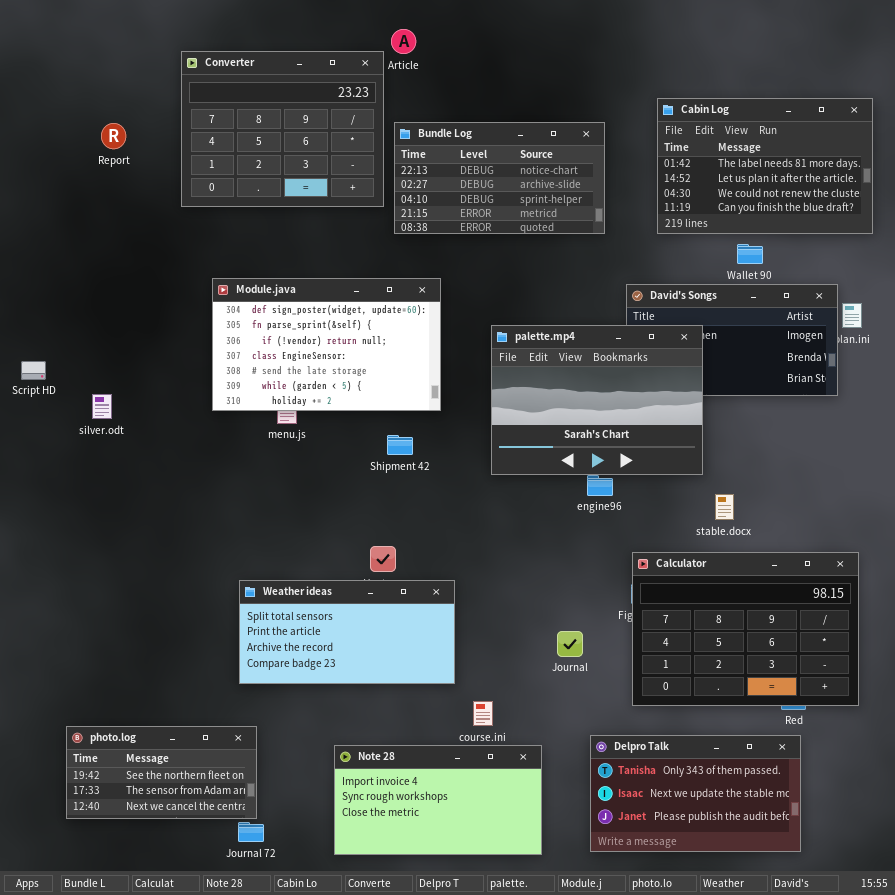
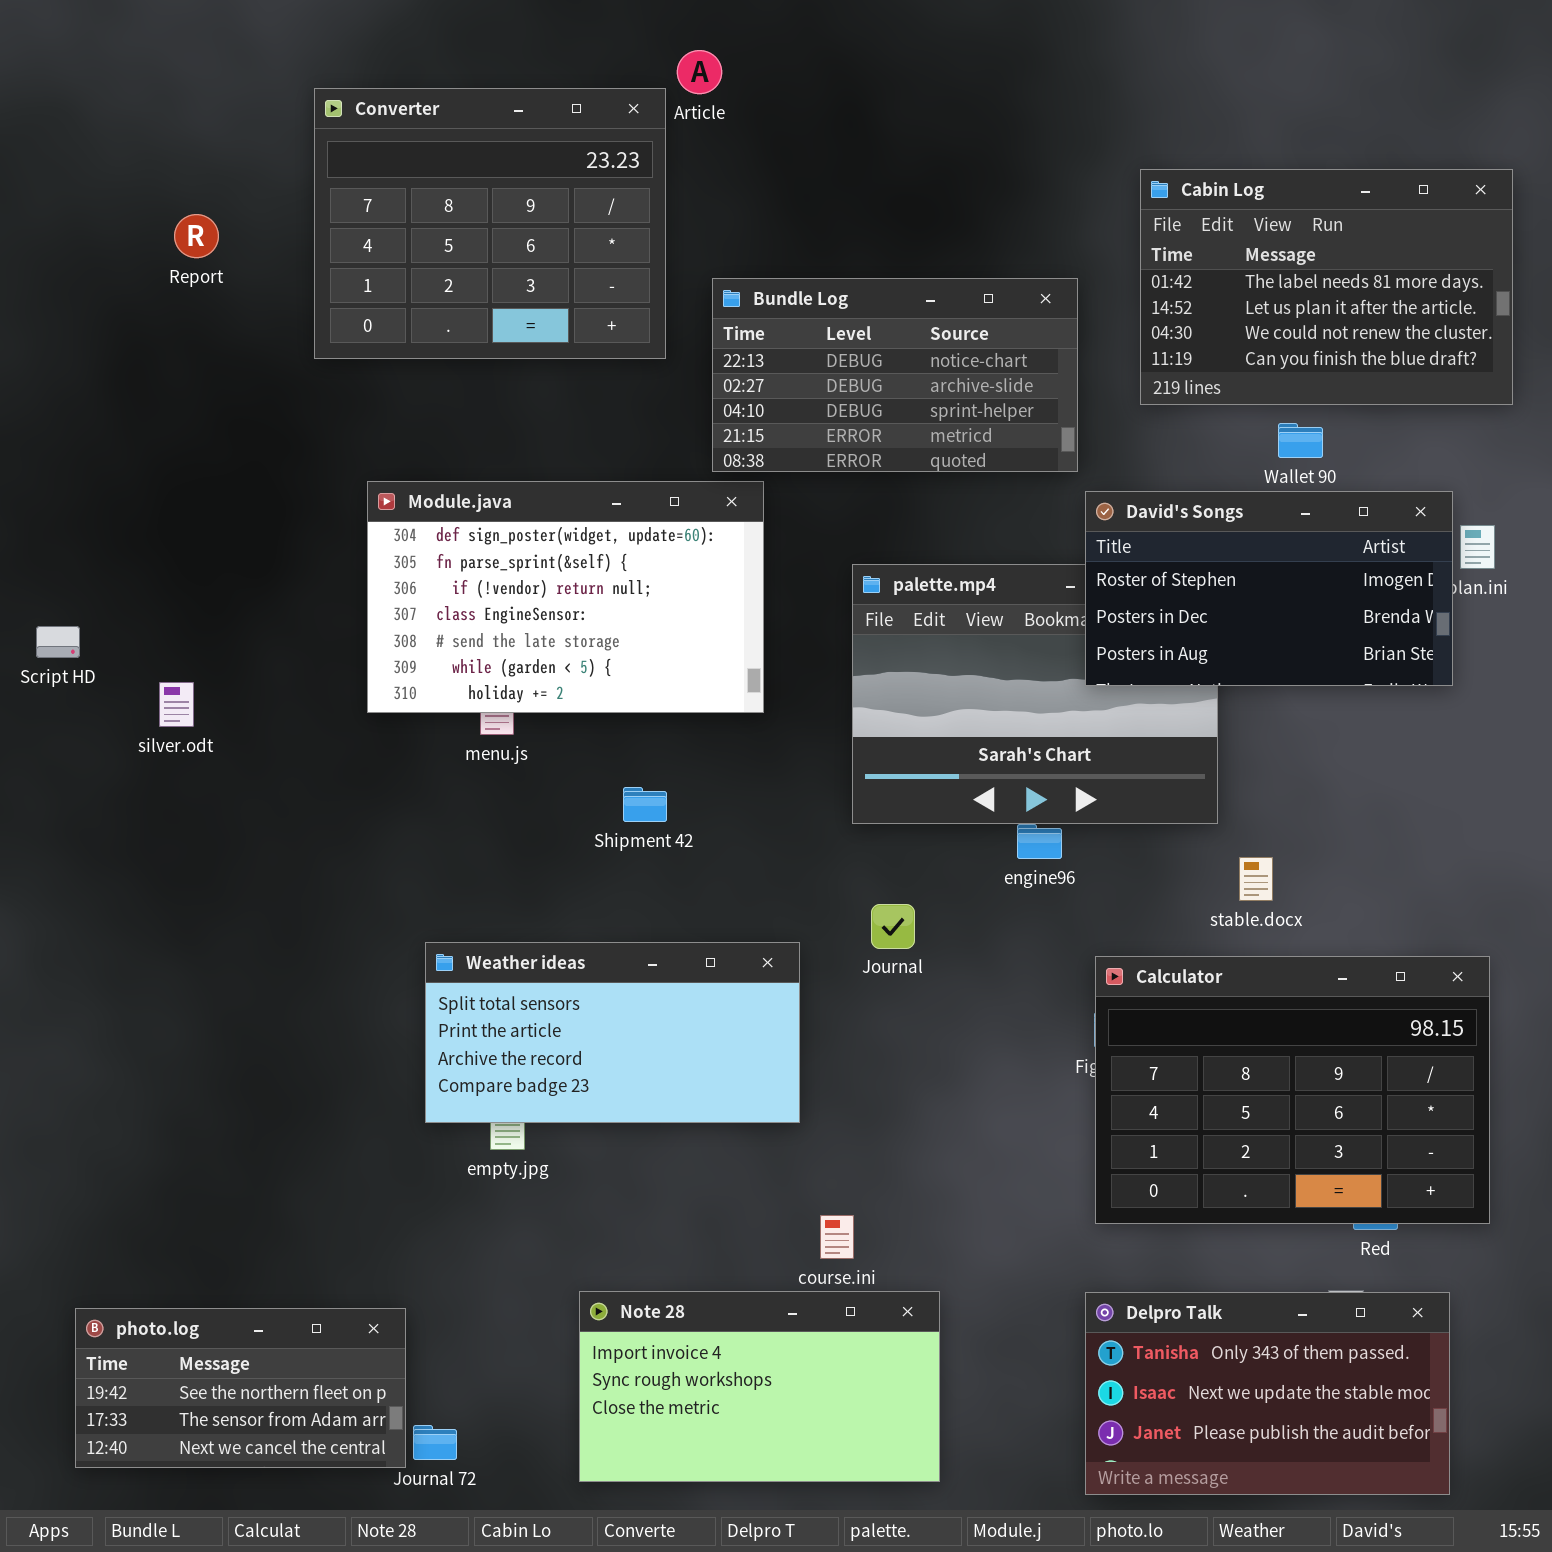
Bundle Log: [394,122,605,234] -> [712,278,1078,472], moved
David's Songs: [626,284,838,396] -> [1085,491,1453,686], raised
Shipment 42: [387,435,413,455] -> [623,787,667,822], moved
Weather ideas: [239,580,455,684] -> [425,942,800,1123], moved
Journal: [557,631,583,657] -> [871,904,915,949], moved
photo.log: [66,726,257,819] -> [75,1308,406,1468], moved
Delpro Talk: [590,735,801,852] -> [1085,1292,1450,1495], moved

